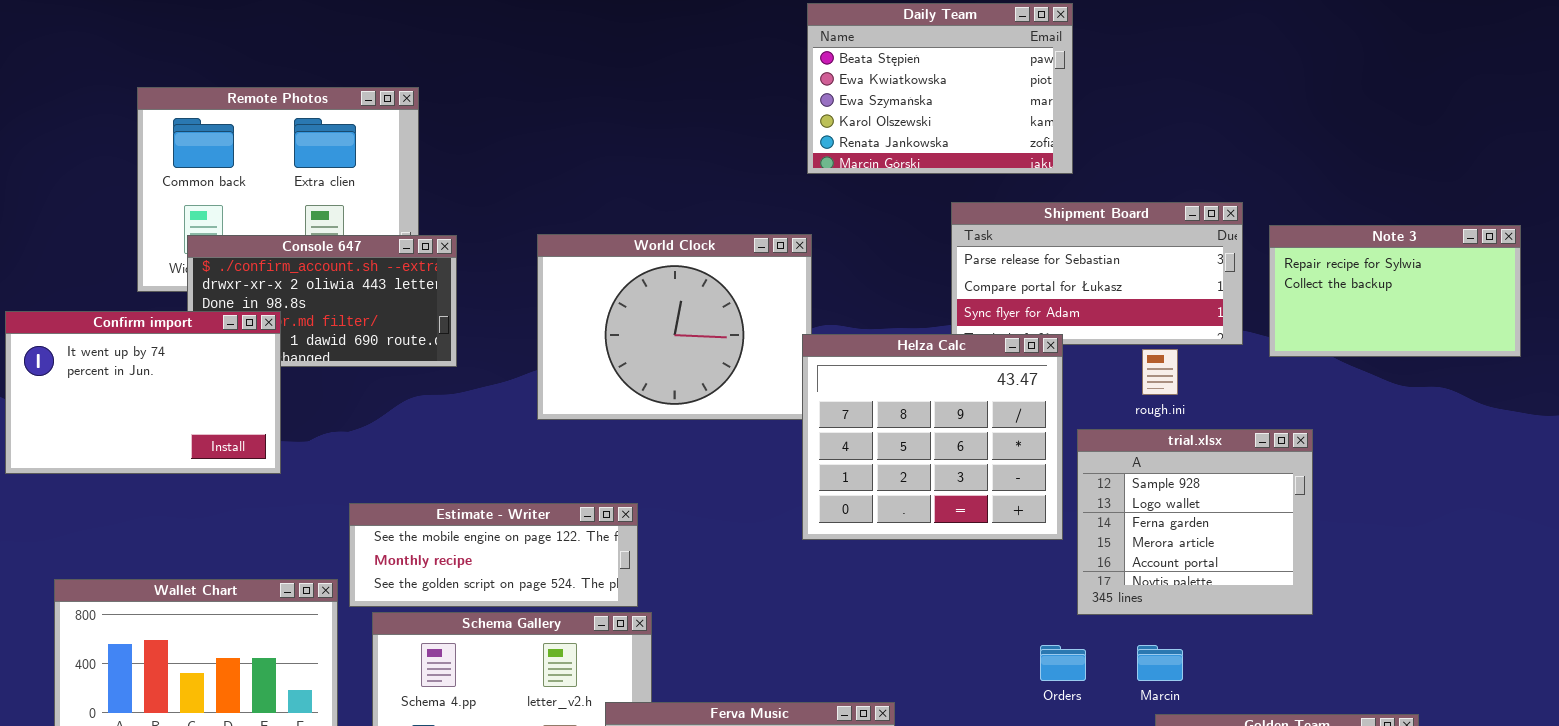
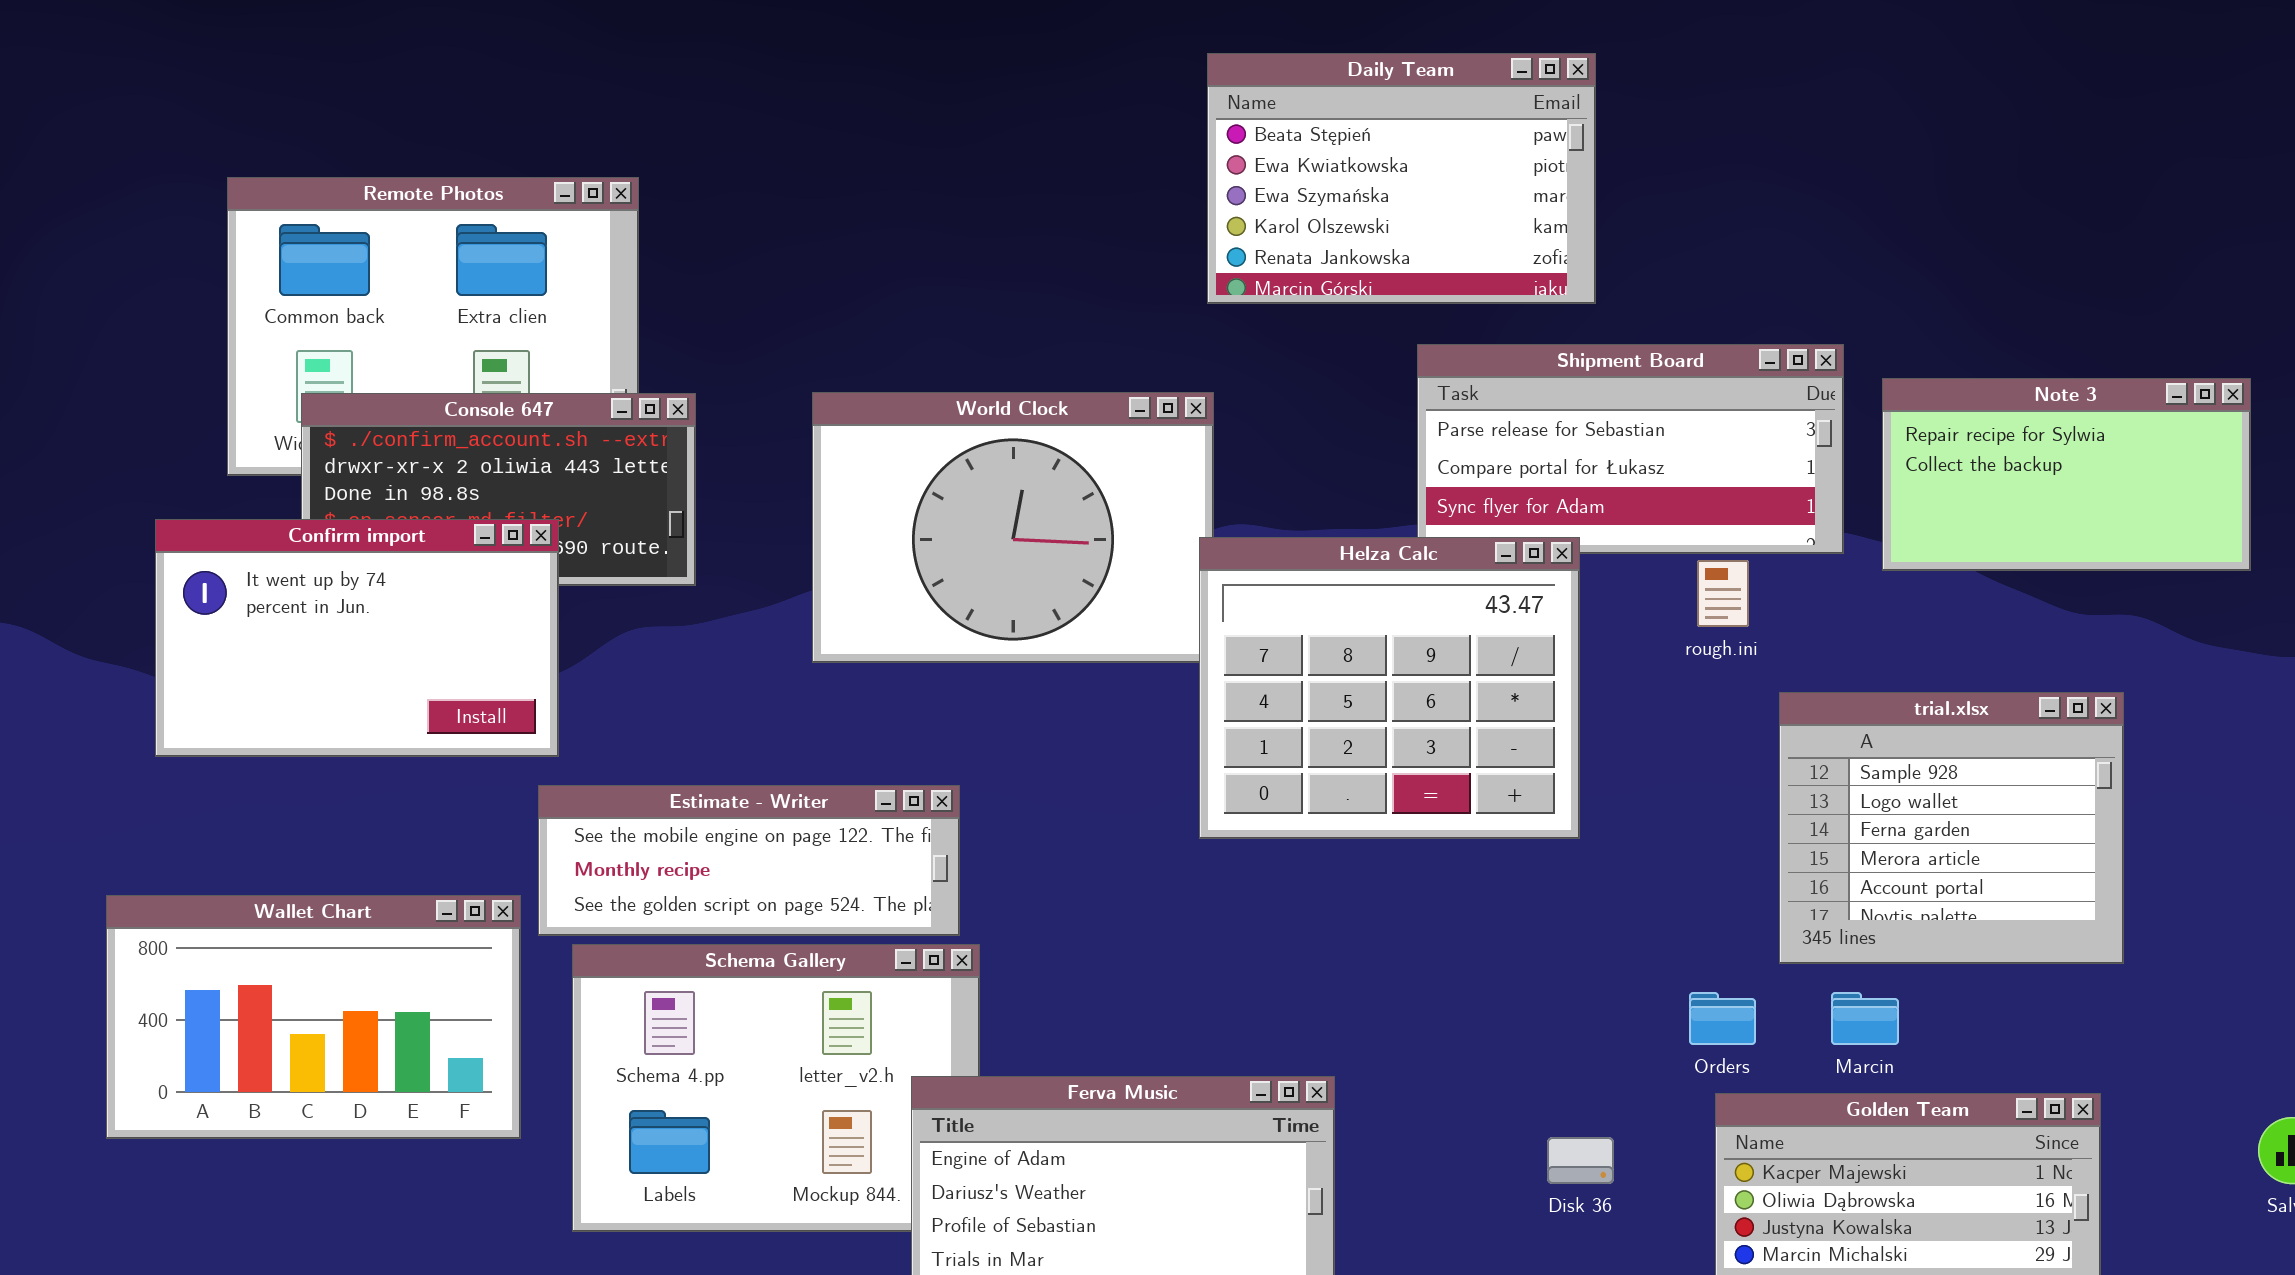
Confirm import: [5,311,281,474] -> [155,519,559,757], moved
trial.xlsx: [1077,429,1313,615] -> [1779,692,2124,964], moved
Orders: [1040,645,1086,681] -> [1689,992,1756,1045], moved
Marcin: [1137,645,1183,681] -> [1831,992,1899,1045], moved

